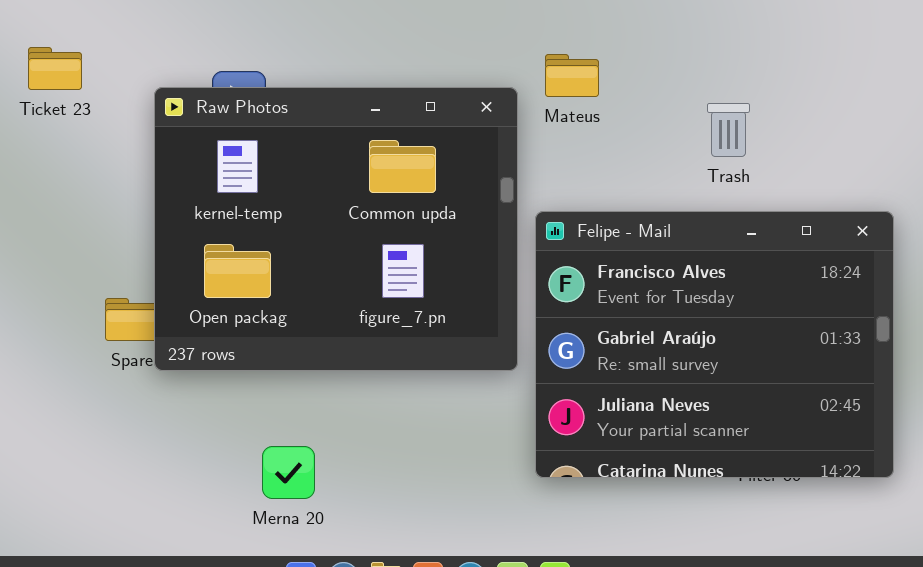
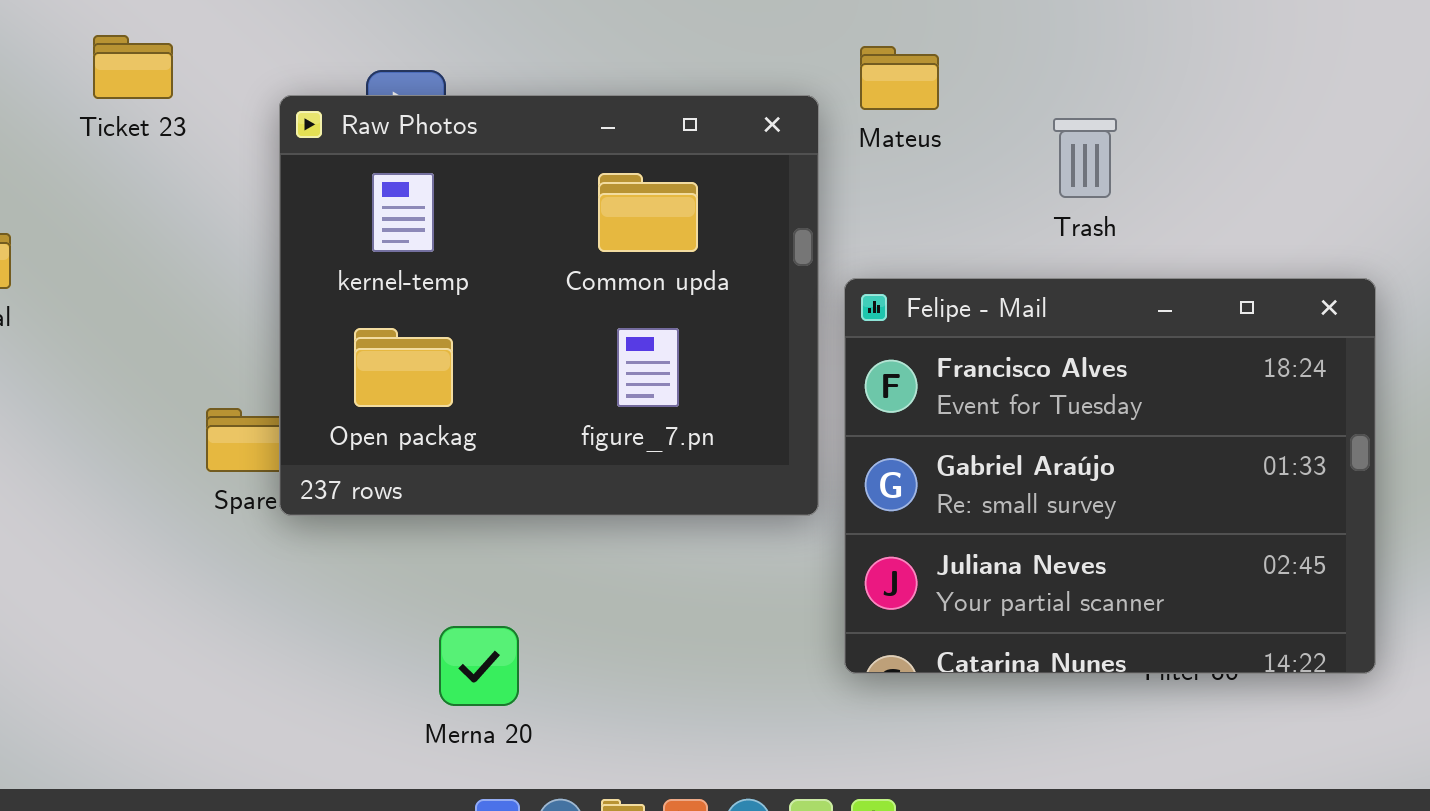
Trash: [707,103,750,157] -> [1053,118,1117,198], moved

